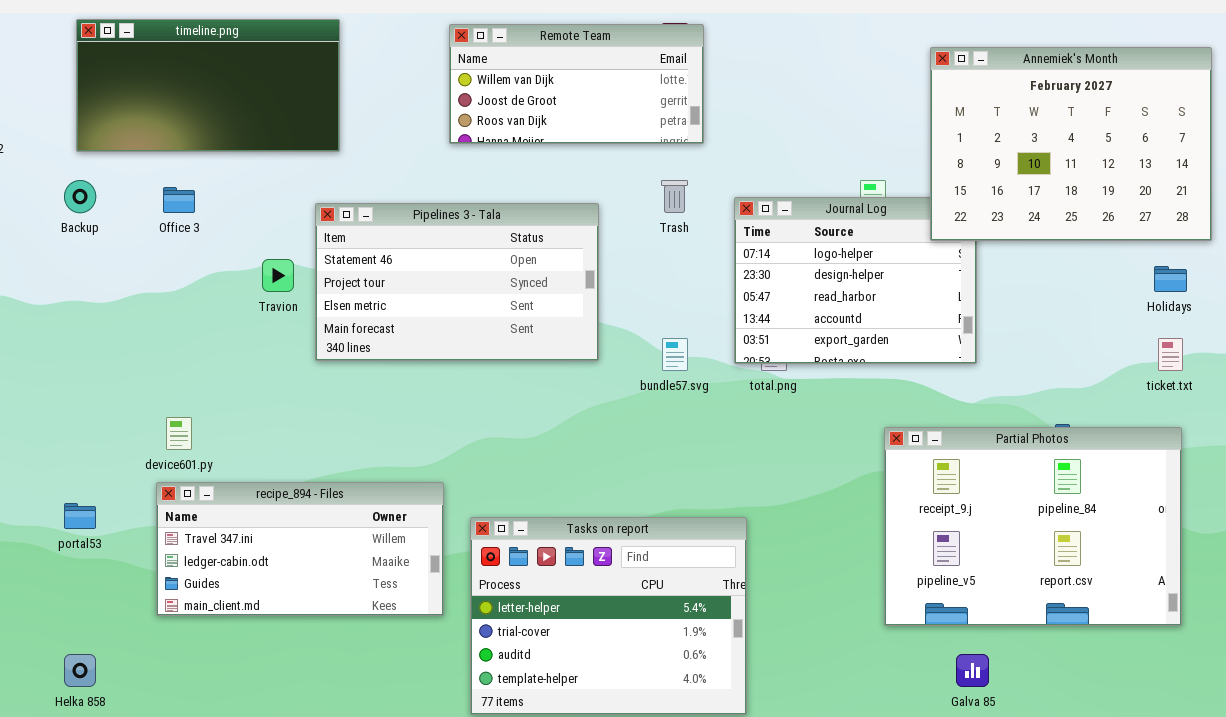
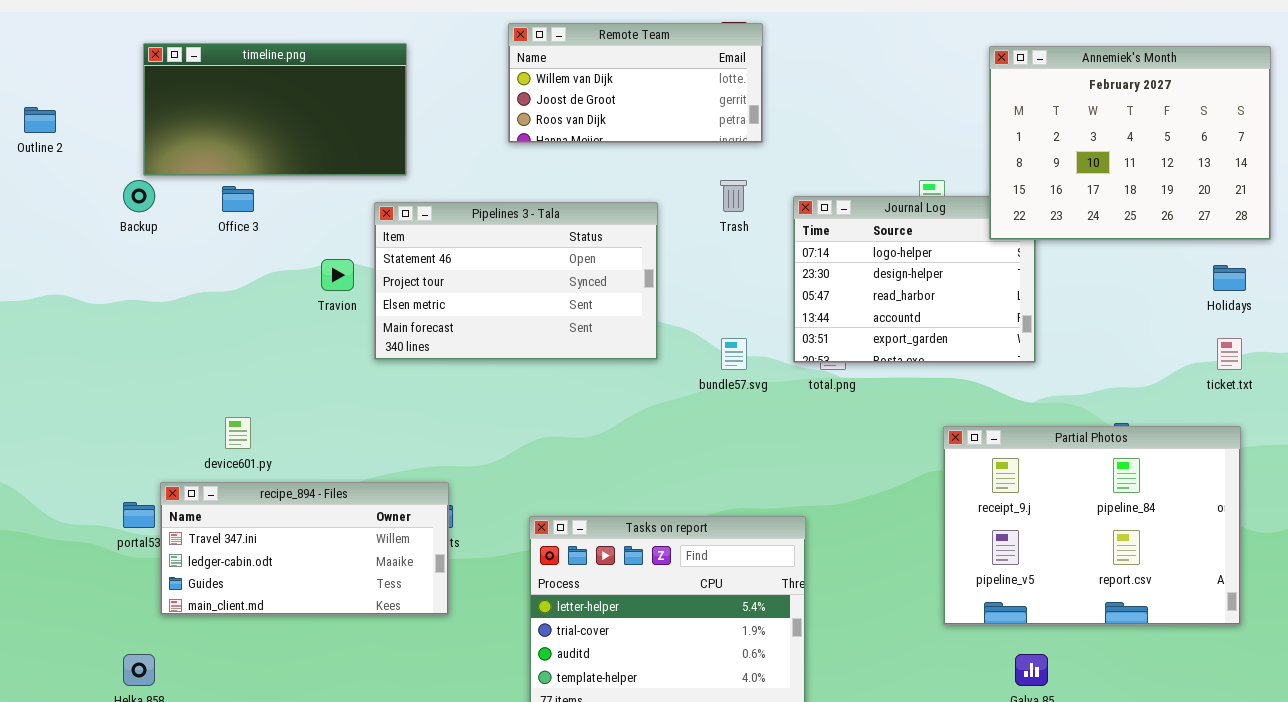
timeline.png: [76,19,340,152] -> [143,43,407,176], moved
recipe_894 - Files: [156,482,444,616] -> [160,482,449,615], moved

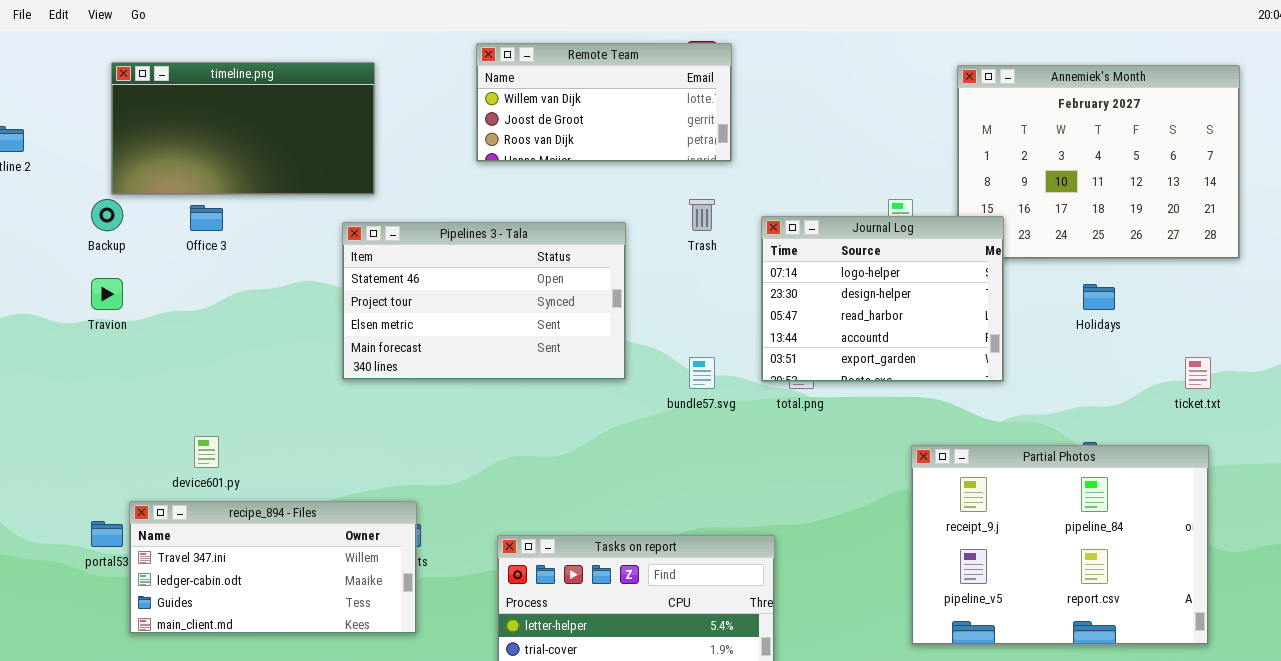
Journal Log: [793,196,1036,363] -> [761,216,1004,382], raised
Travion: [321,259,354,291] -> [91,278,123,310], moved
Holidays: [1213,265,1246,291] -> [1083,284,1115,310], moved

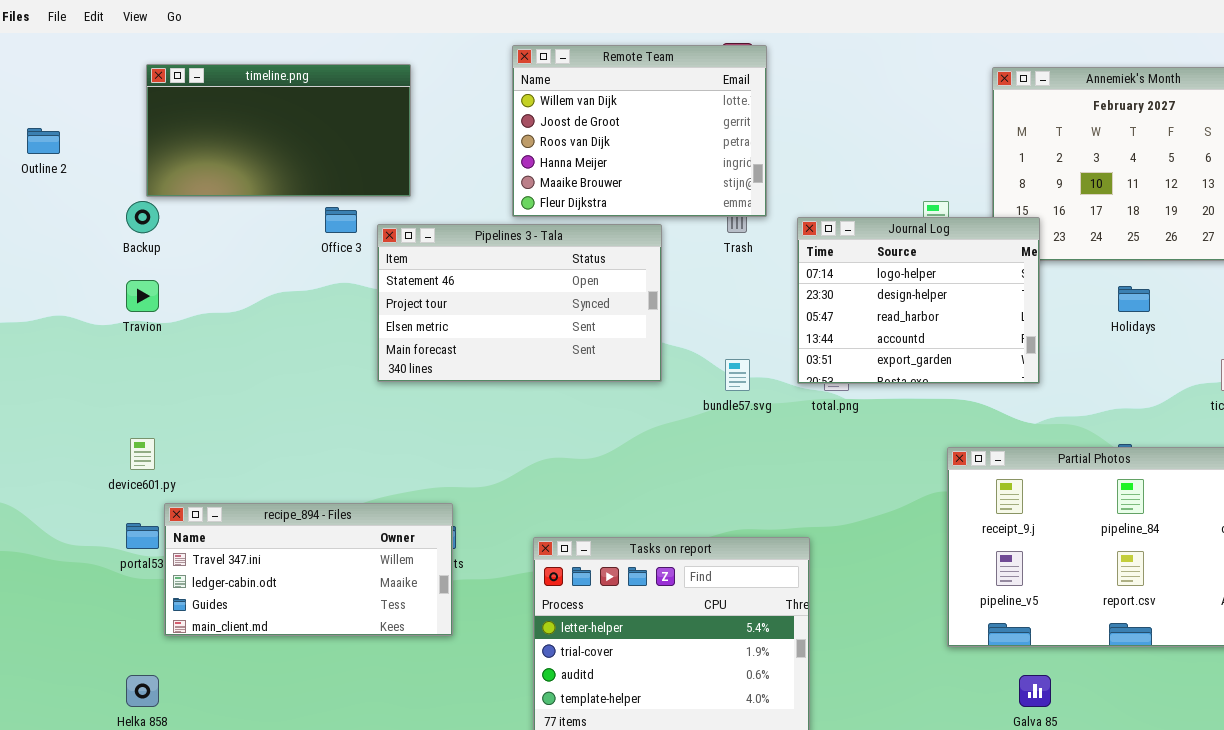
Remote Team: [476,43,732,162] -> [512,45,767,217], resized
Office 3: [190,205,223,231] -> [325,207,357,233], moved
device601.py: [194,436,219,468] -> [130,438,155,470], moved

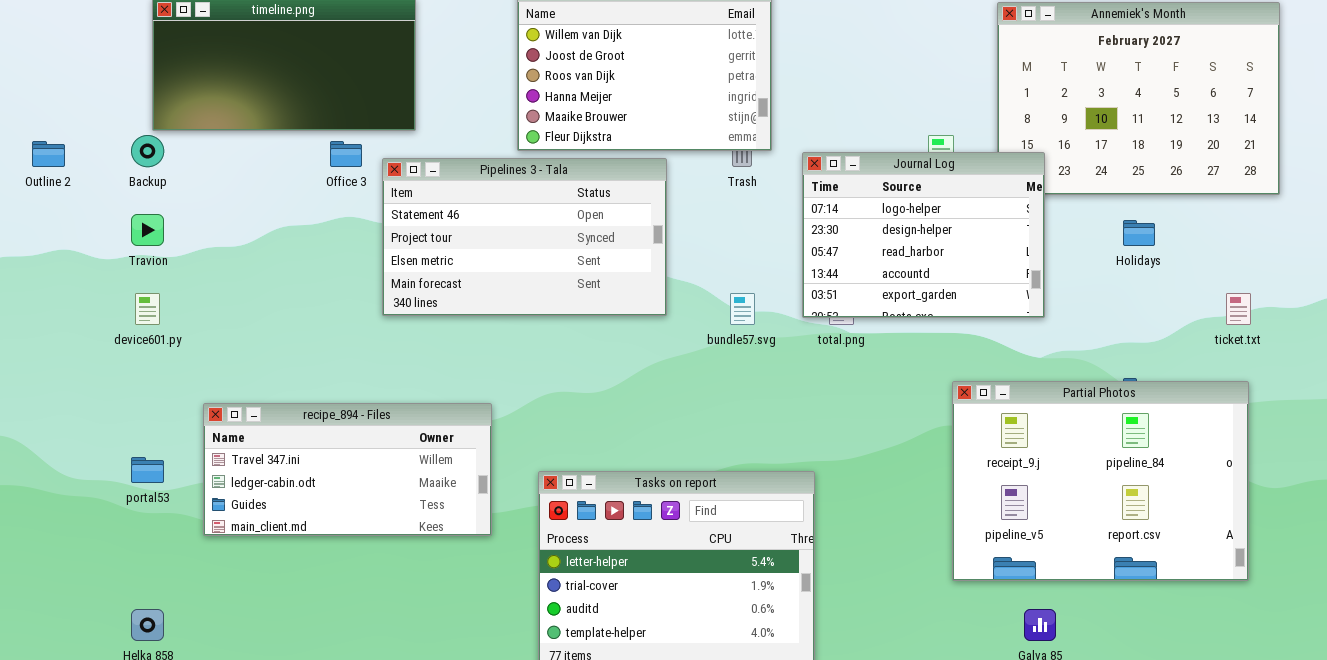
Outline 2: [27,128,60,154] -> [32,141,65,167], moved
device601.py: [130,438,155,470] -> [135,293,160,325], moved
recipe_894 - Files: [164,503,453,636] -> [203,403,492,536], moved

